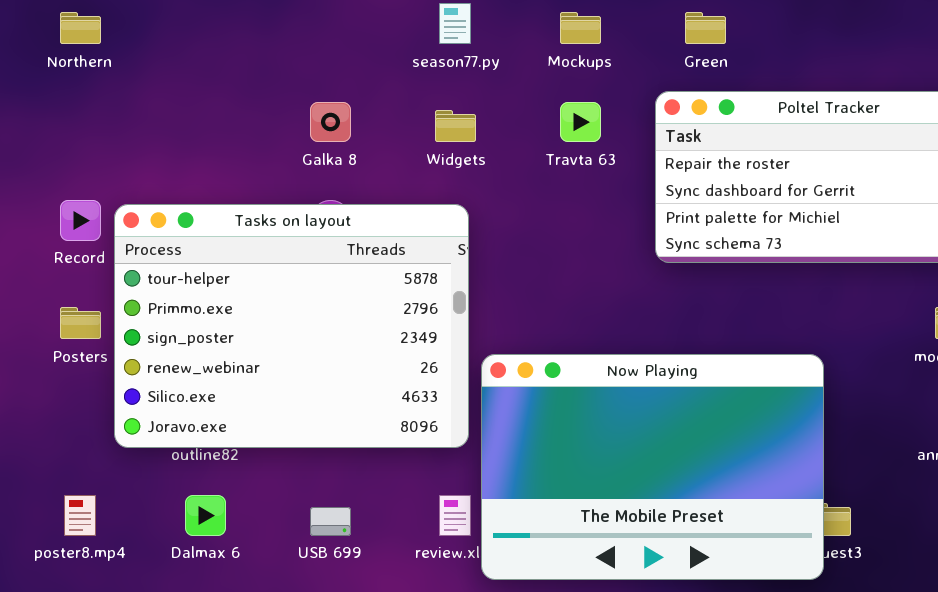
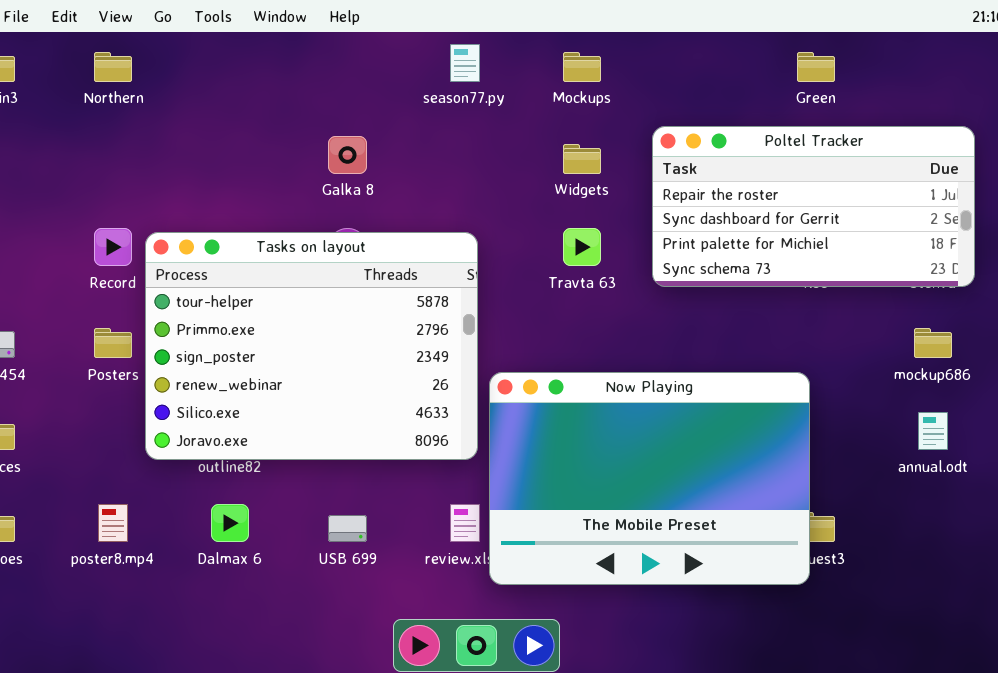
Green: [685,12,726,44] -> [797,52,835,82], moved
Travta 63: [560,102,601,142] -> [563,228,601,266], moved
Widgets: [435,110,476,142] -> [563,144,601,174], moved

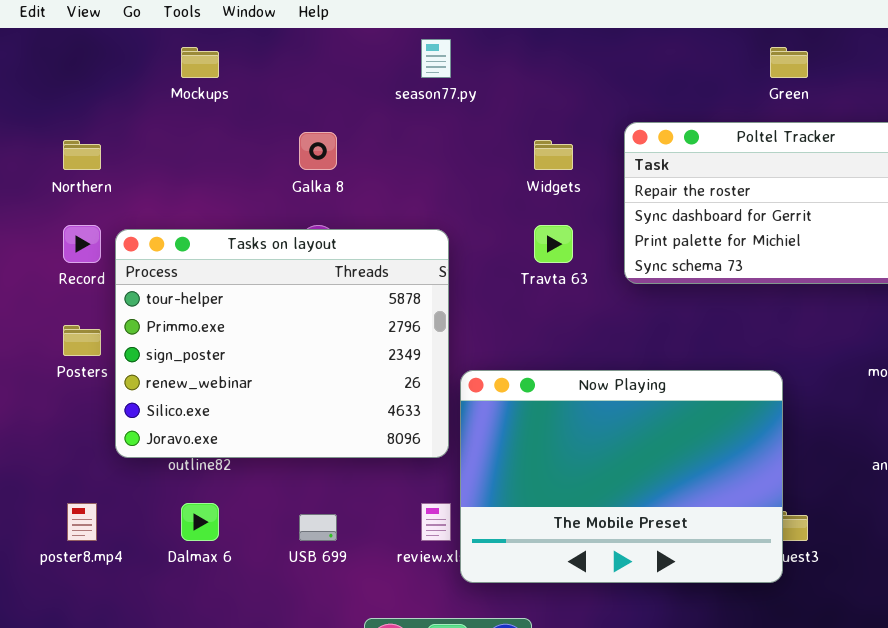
Northern: [94,52,132,82] -> [63,140,101,170], moved
Mockups: [563,52,601,82] -> [181,47,219,78], moved

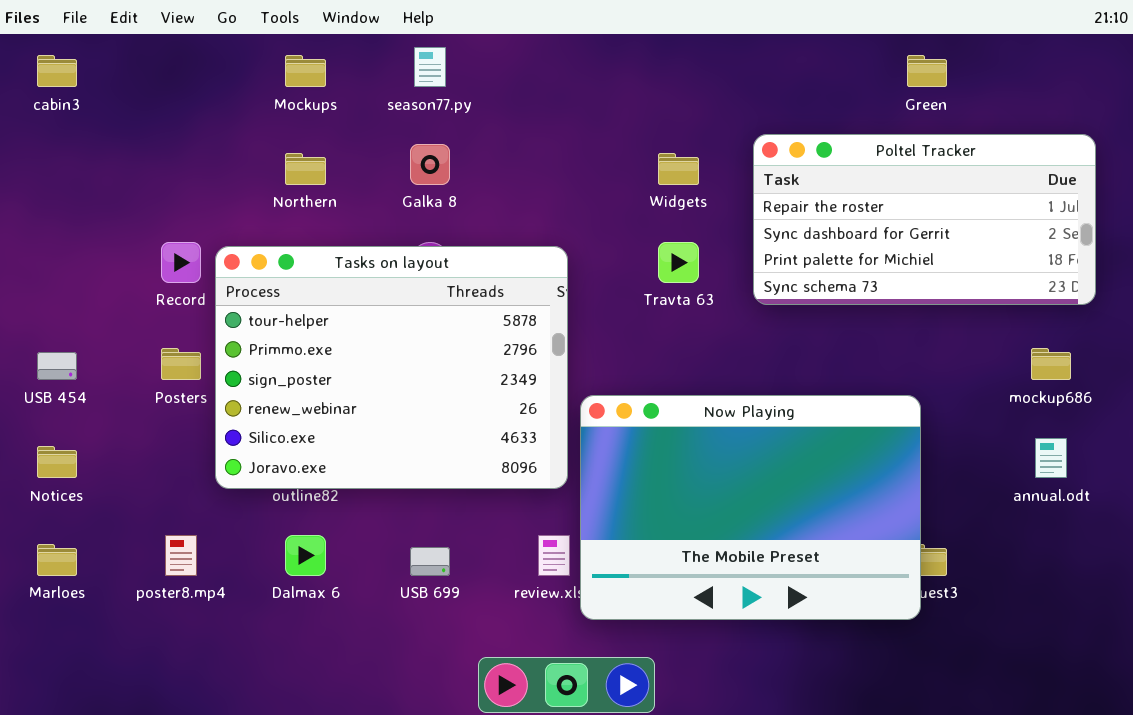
season77.py: [421,39,451,78] -> [414,47,446,87], moved
Northern: [63,140,101,170] -> [285,153,326,185], moved

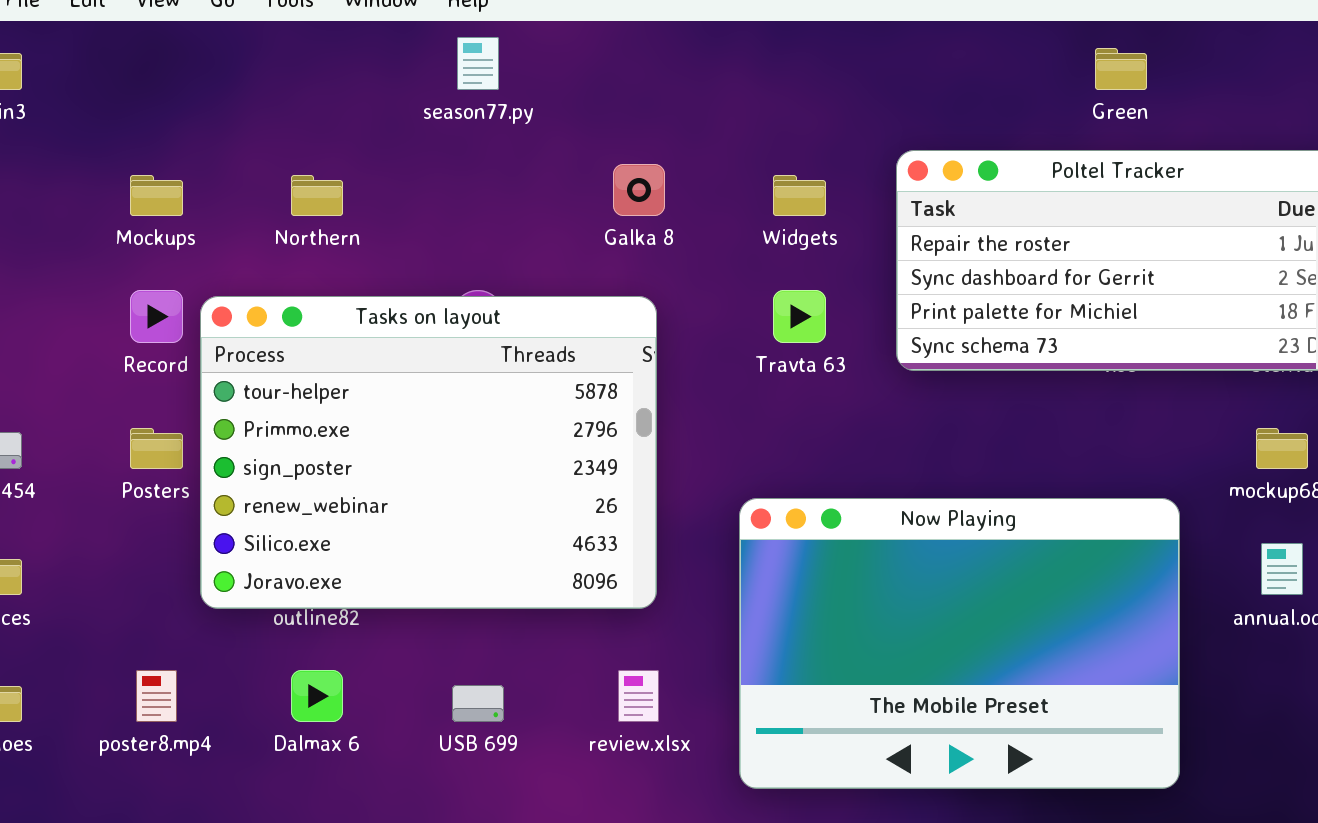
Mockups: [285,55,326,87] -> [130,175,183,216], moved
Galka 8: [410,144,450,185] -> [613,164,665,216], moved
Now Playing: [580,395,921,620] -> [739,498,1180,789], moved

